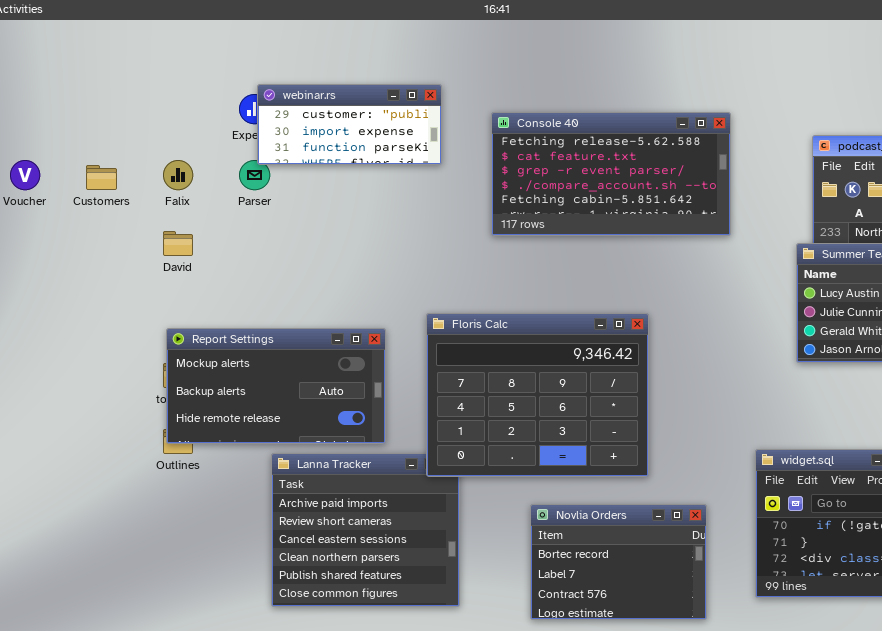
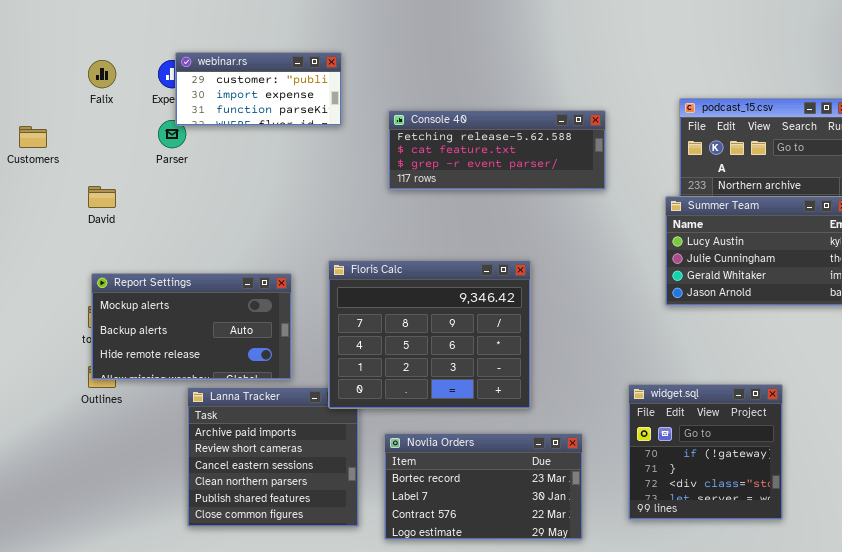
Console 40: [491,112,731,236] -> [388,110,606,190], resized
Falix: [163,160,193,190] -> [88,60,116,88], moved
Novlia Orders: [530,504,707,620] -> [384,433,583,540], resized

